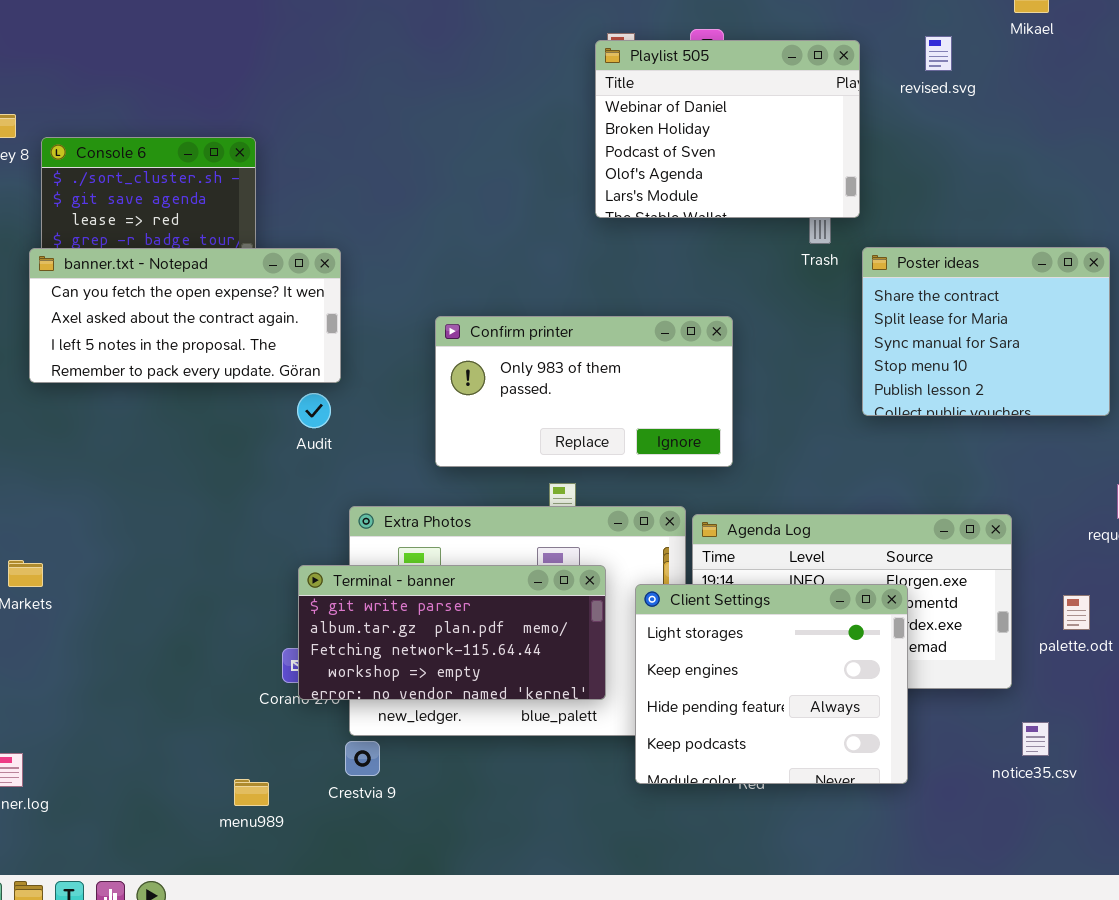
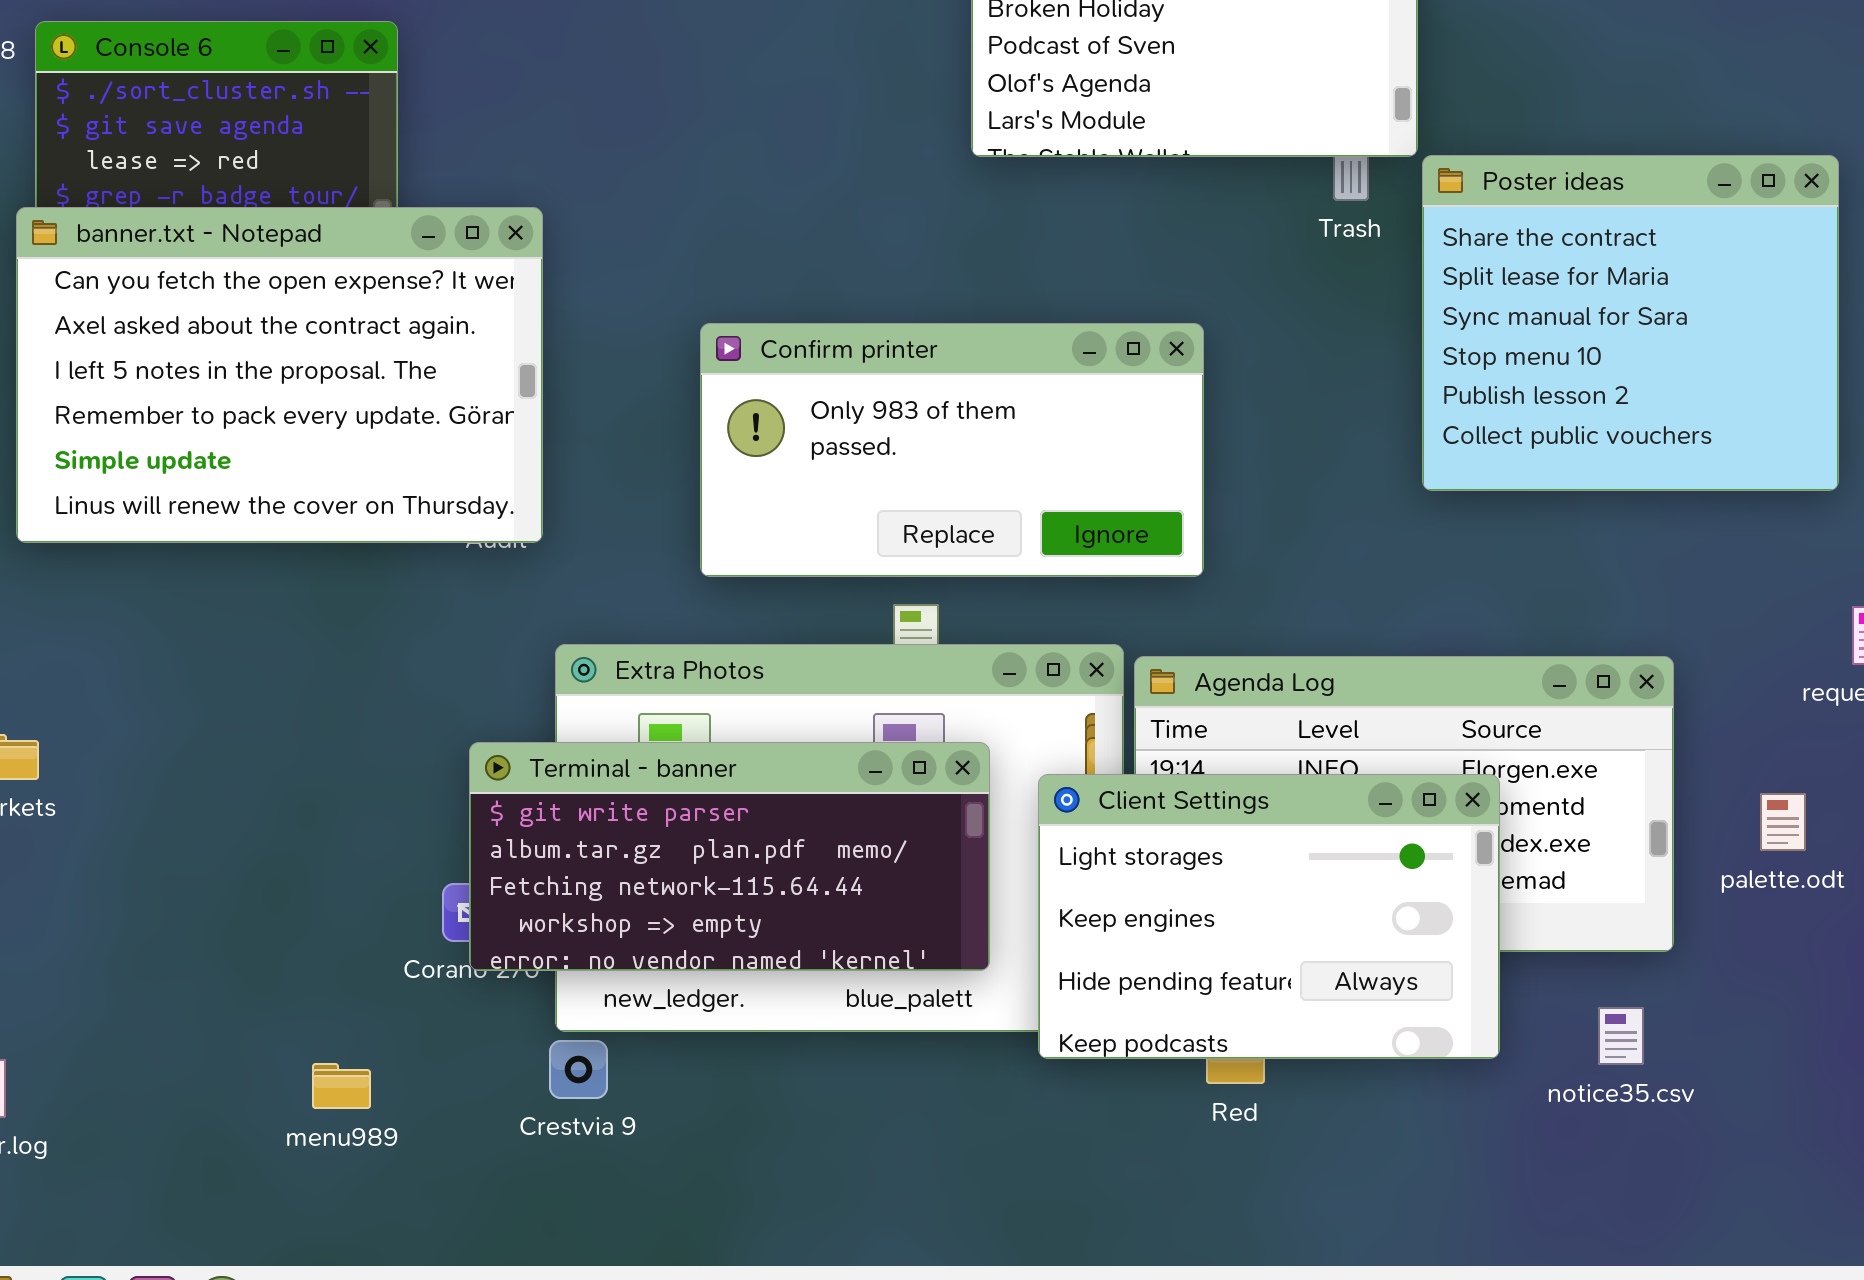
Poster ideas: [862,247,1110,416] -> [1422,155,1839,491], resized
banner.txt - Notepad: [29,248,341,383] -> [16,207,543,543], resized
Client Settings: [635,584,908,784] -> [1038,774,1500,1059], resized
notice35.csv: [1022,722,1049,756] -> [1598,1007,1644,1065], moved
menu989: [234,779,269,806] -> [312,1063,371,1109], moved

